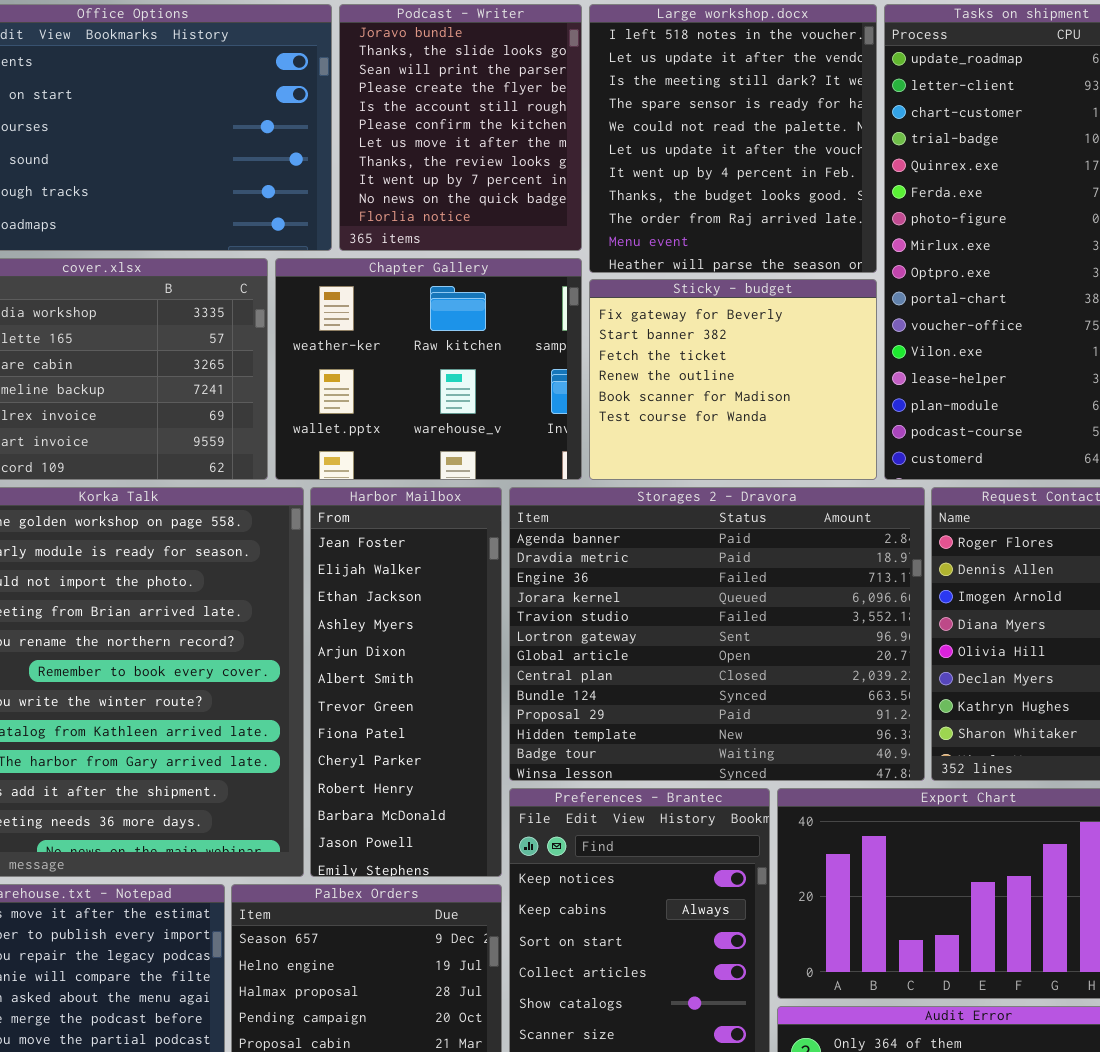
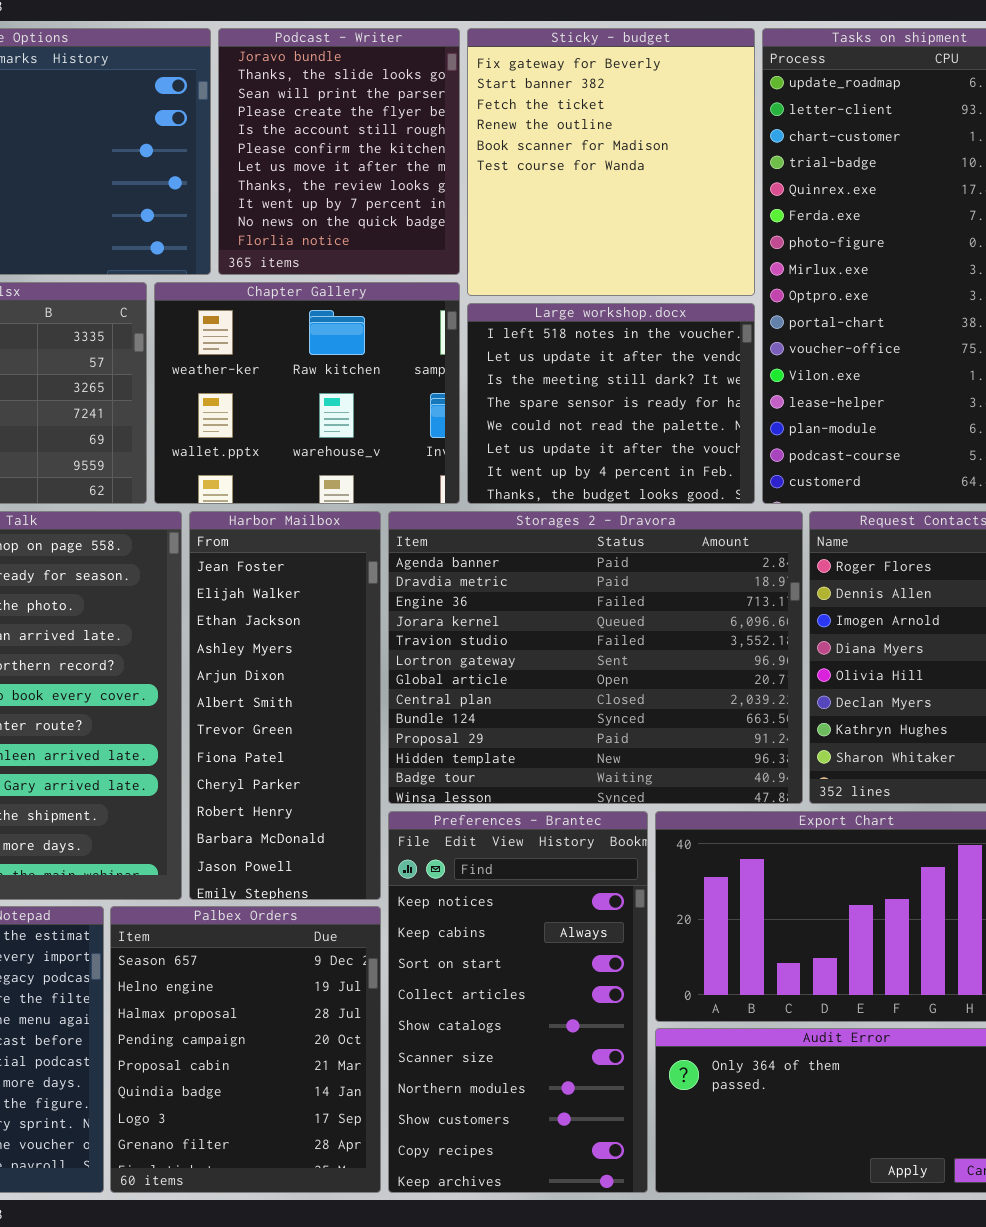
Large workshop.docx: [589,4,877,273] -> [467,303,755,504], moved, resized
Sticky - budget: [589,279,877,480] -> [467,28,755,296], moved, resized

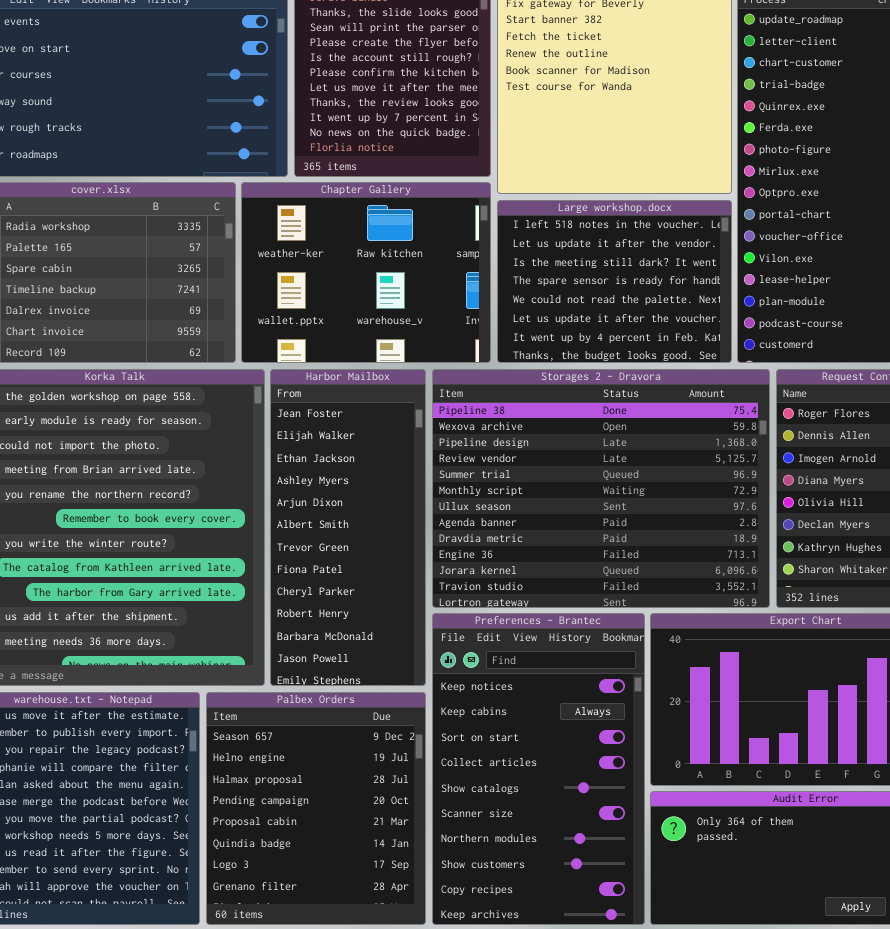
Storages 2 - Dravora: [388,511,803,804] -> [432,369,770,608], scrolled up 7 rows

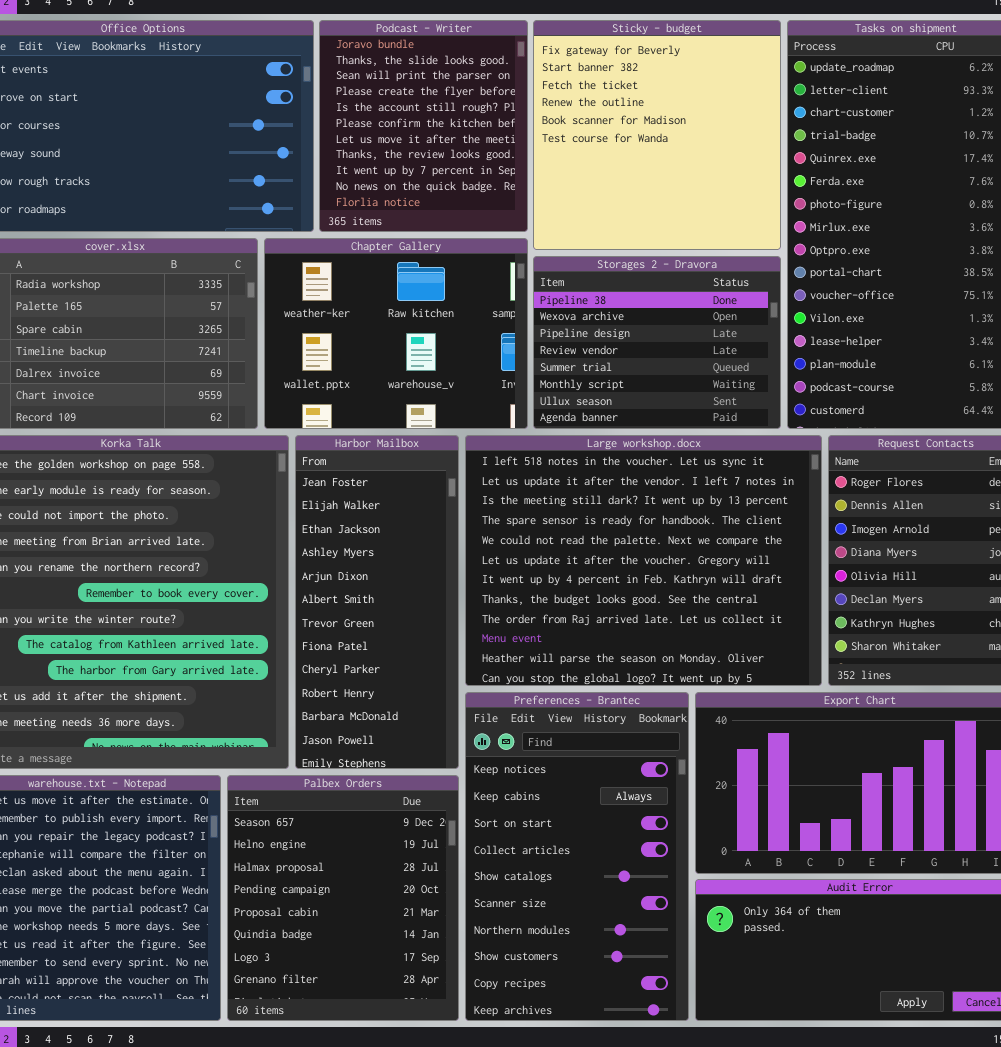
Large workshop.docx: [497,200,732,363] -> [465,435,822,686], moved, resized
Storages 2 - Dravora: [432,369,770,608] -> [533,256,781,429], moved, resized

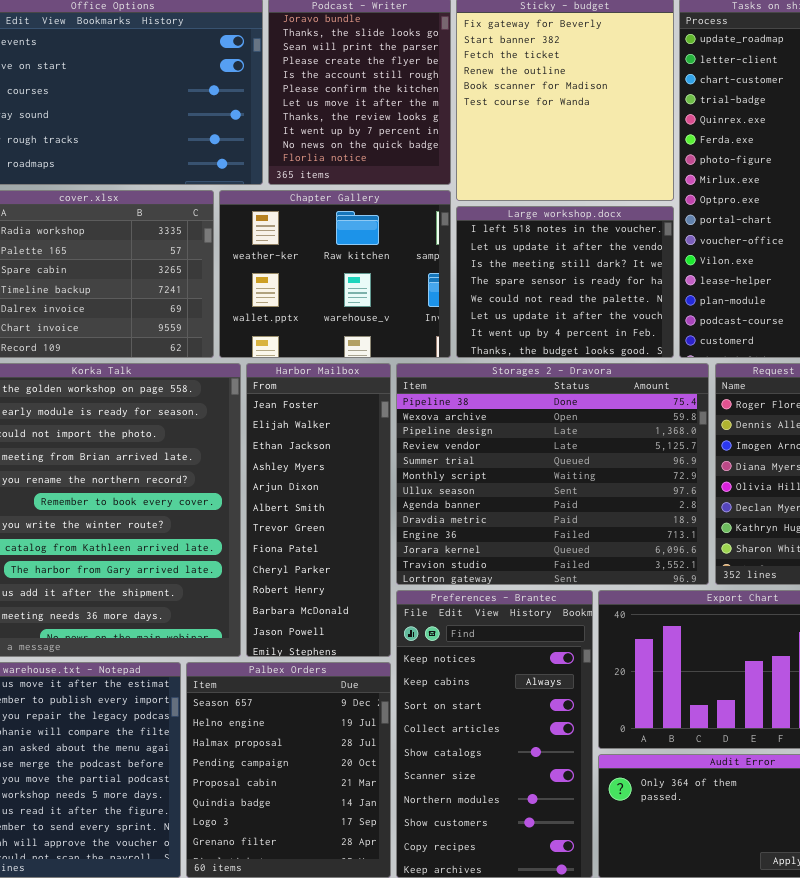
Storages 2 - Dravora: [533,256,781,429] -> [396,363,709,585], moved, resized
Large workshop.docx: [465,435,822,686] -> [456,206,674,358], moved, resized

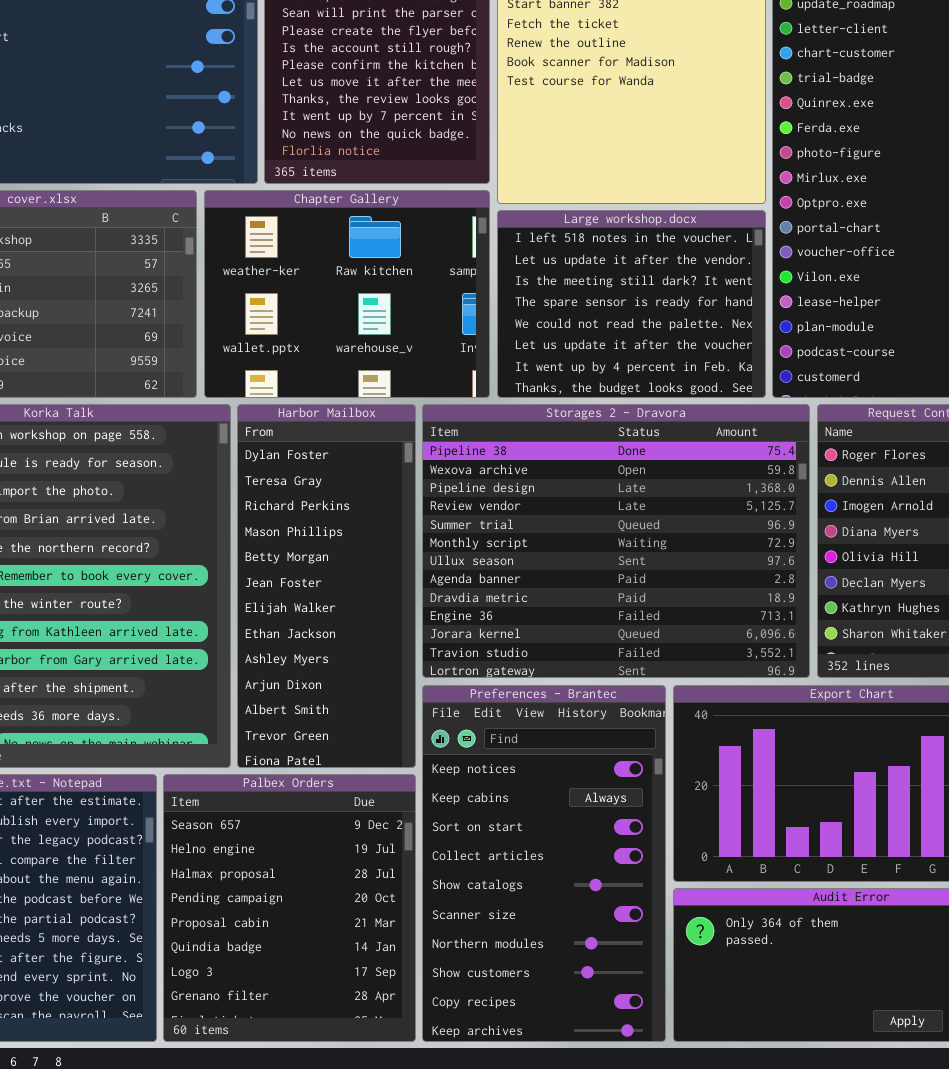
Harbor Mailbox: [246,363,391,657] -> [237,404,416,768], scrolled up 5 rows

